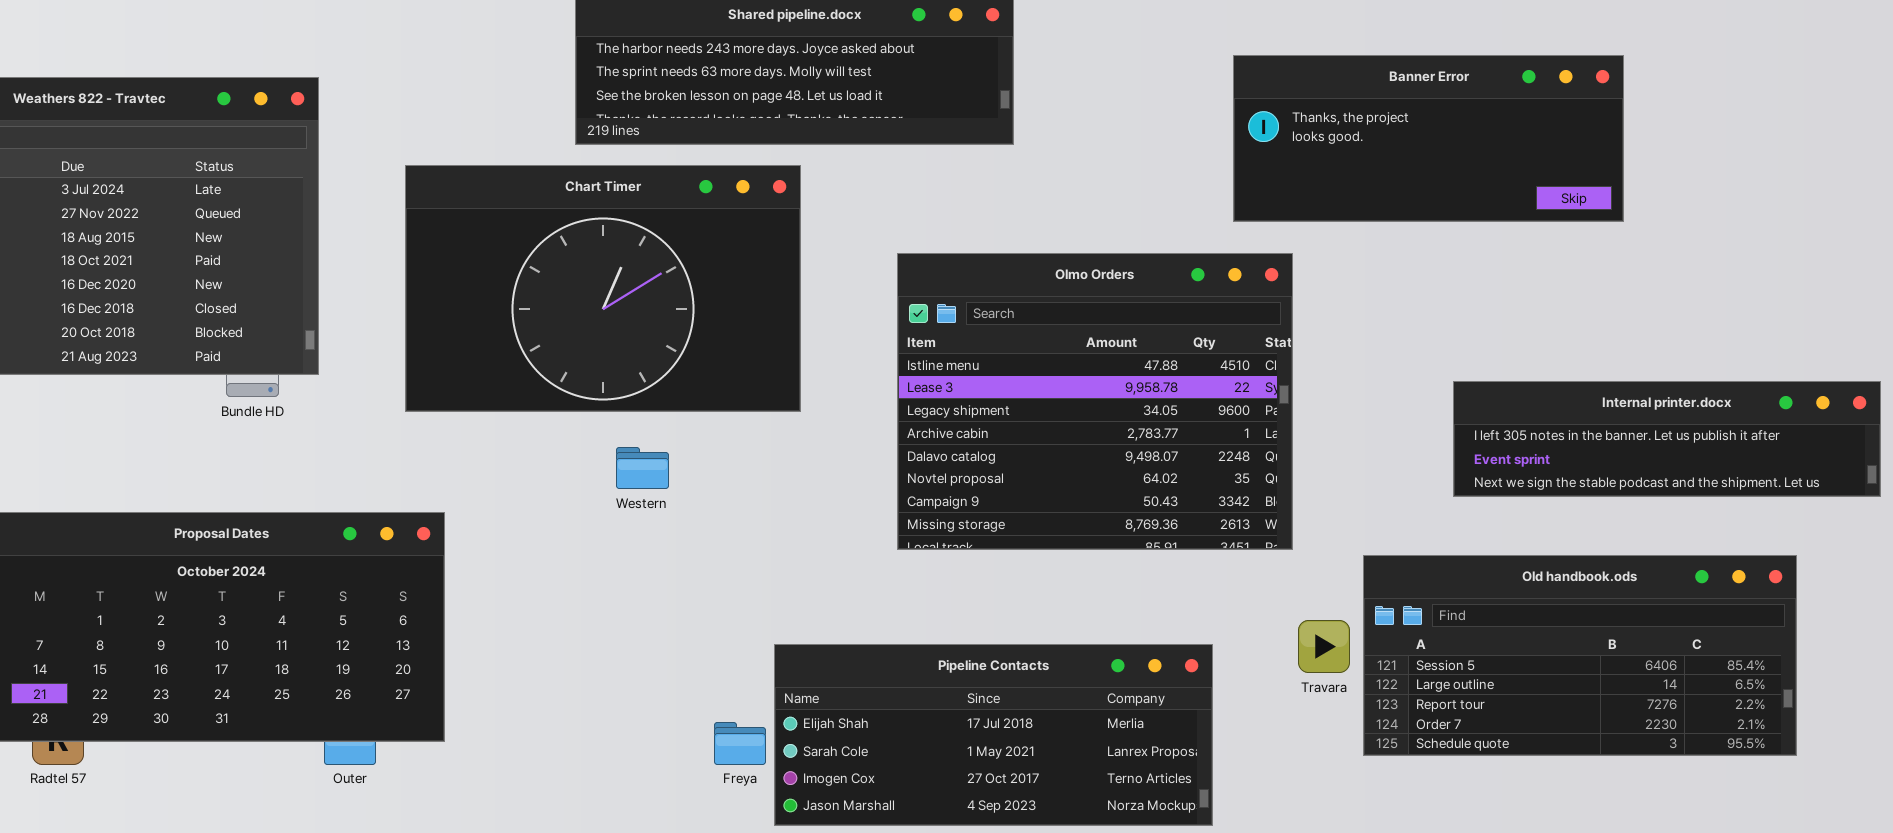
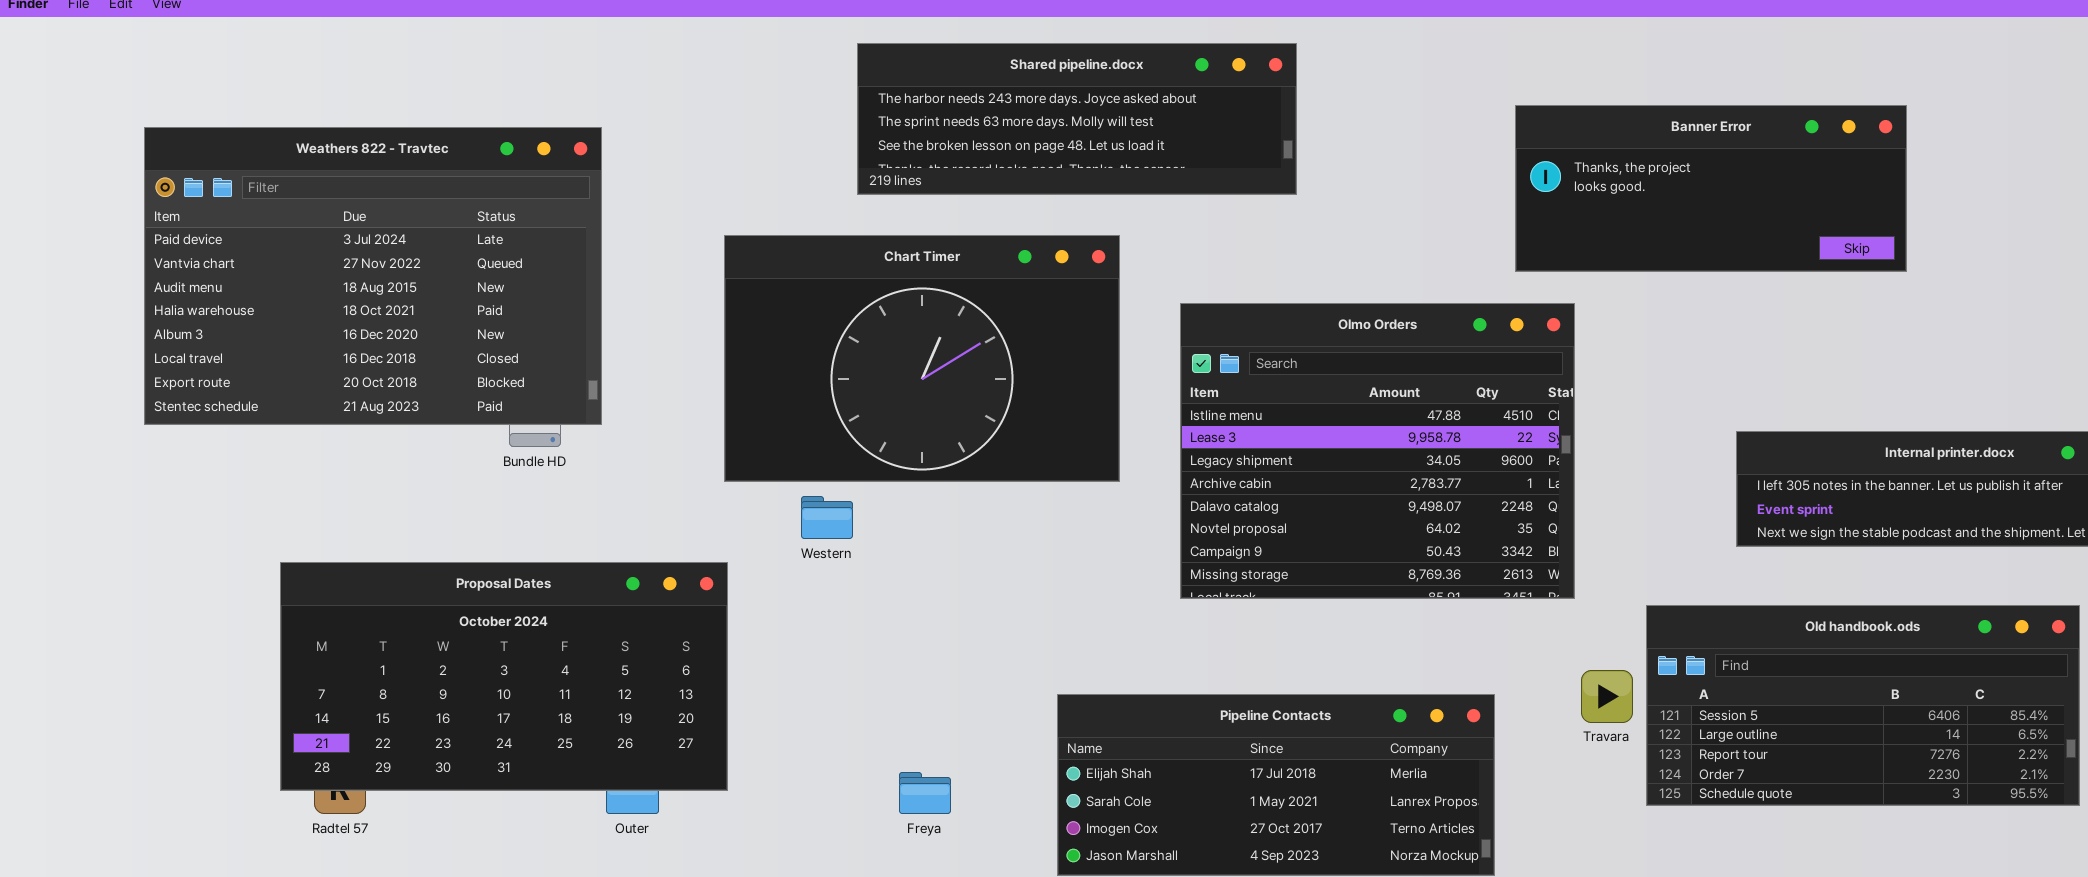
Chart Timer: [405,165,801,412] -> [724,235,1120,482], moved
Western: [616,447,669,489] -> [801,496,853,539], moved
Freya: [714,722,766,765] -> [899,772,951,814], moved

